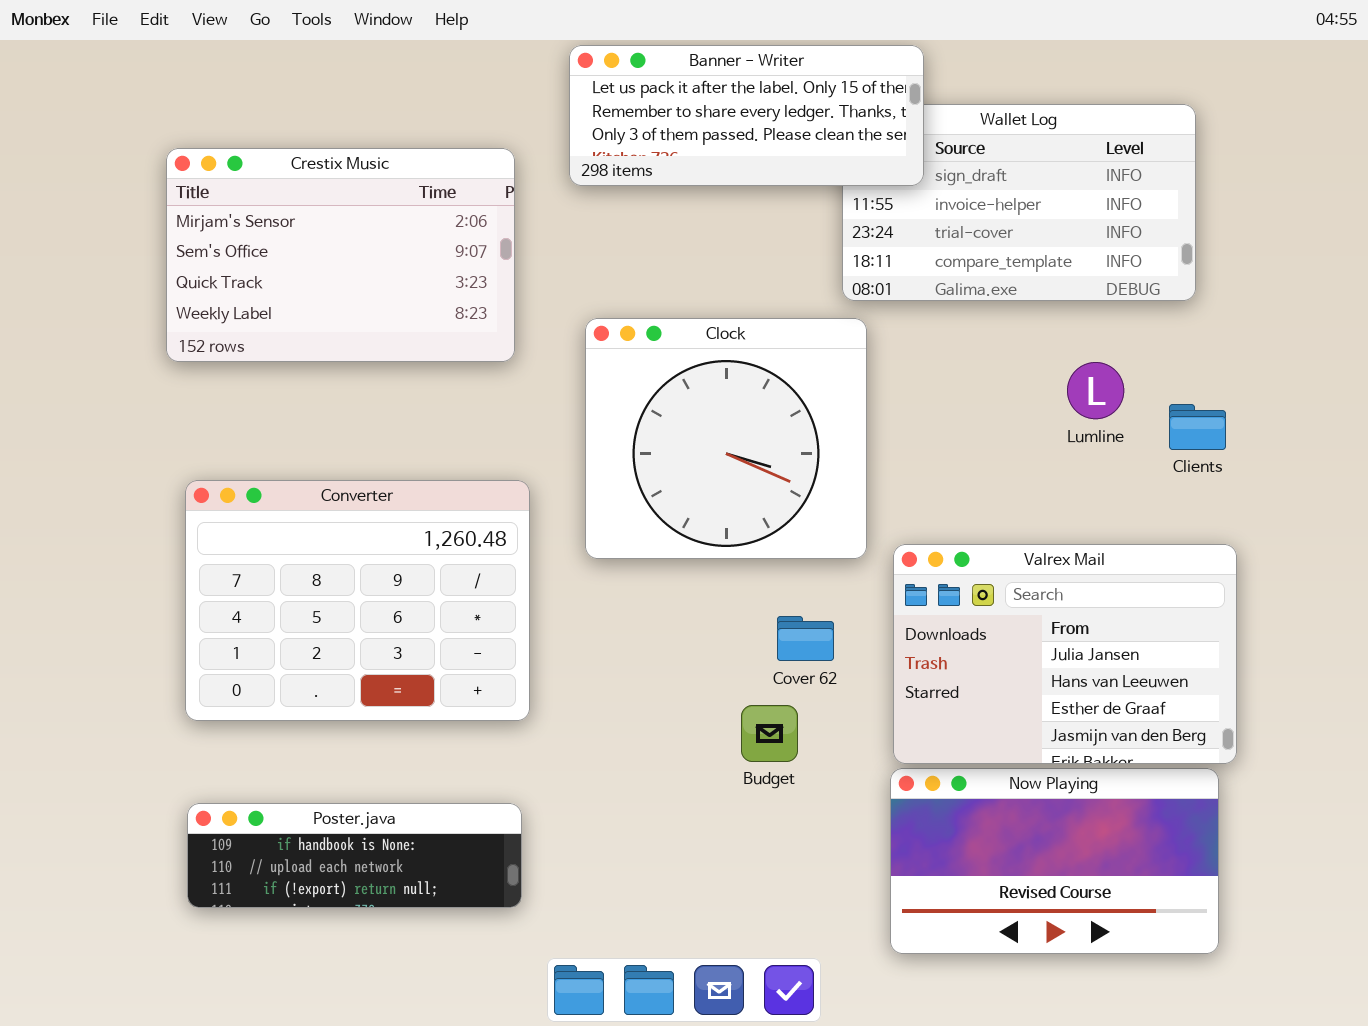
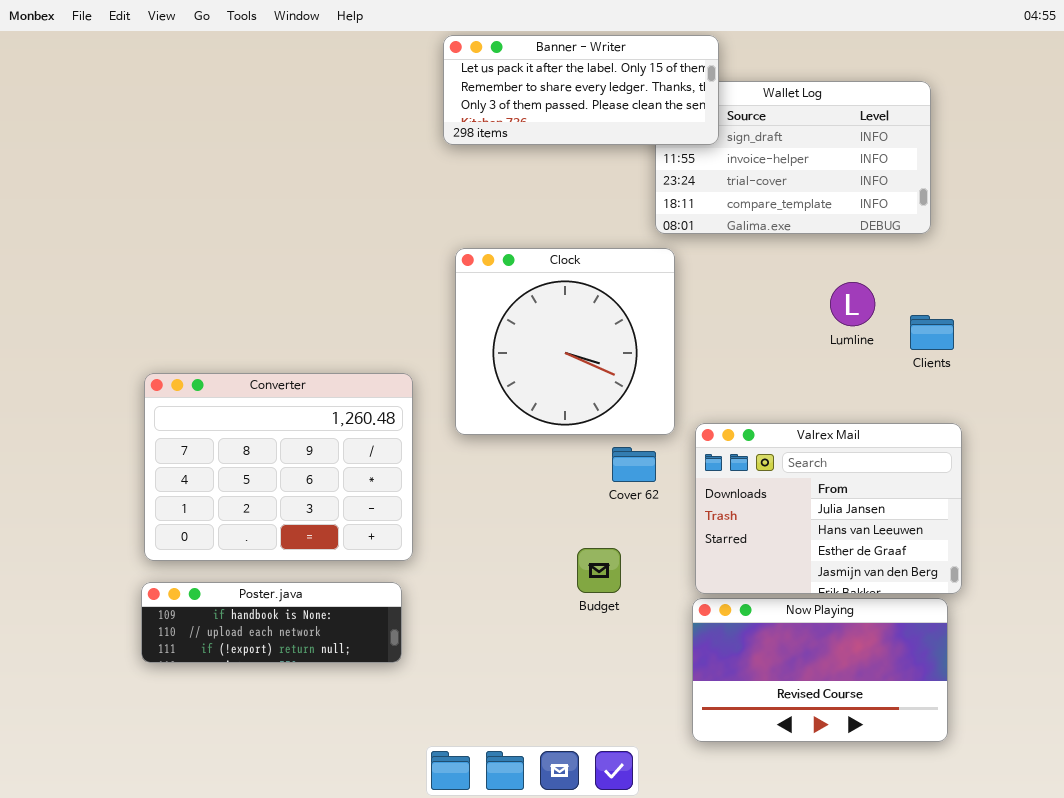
Crestix Music: [166,148,515,362] -> none, closed
Cover 62: [777,616,834,661] -> [612,447,656,482], moved
Poster.java: [187,803,522,908] -> [141,582,402,663], moved

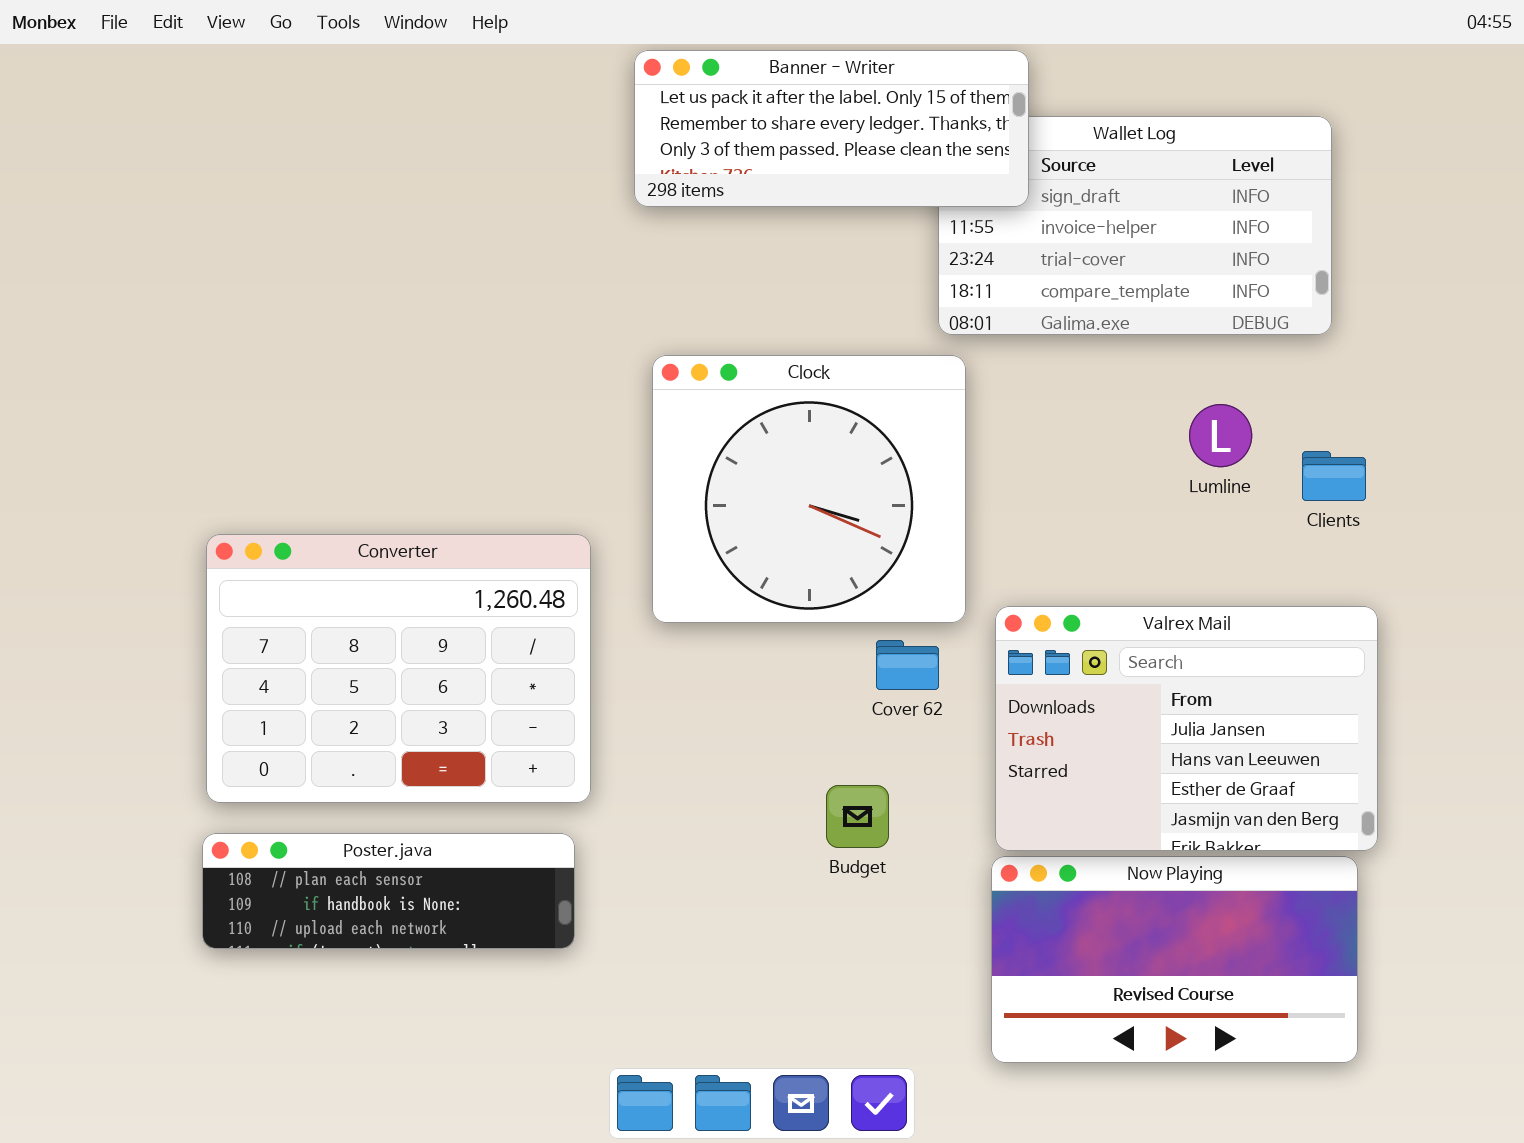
Poster.java: [141,582,402,663] -> [202,833,575,949], scrolled up 1 row

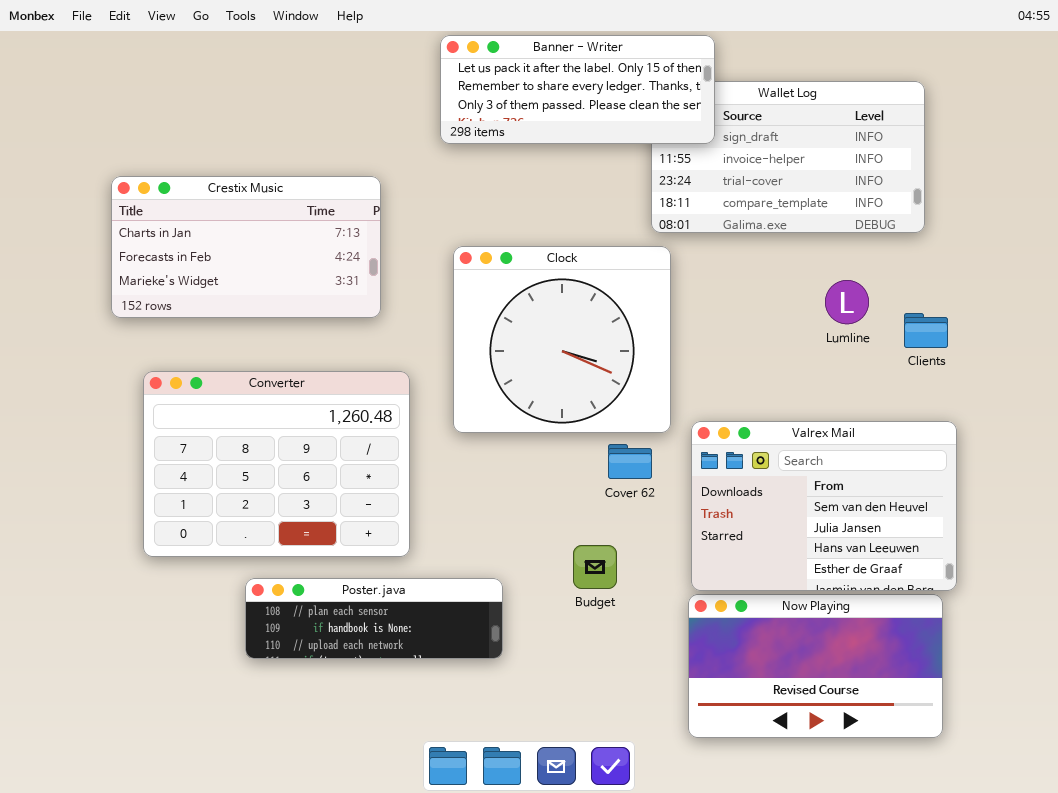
Crestix Music: none -> [111,176,381,318], opened
Valrex Mail: [995,606,1378,851] -> [691,421,957,591], scrolled up 1 row
Poster.java: [202,833,575,949] -> [245,578,503,659], moved

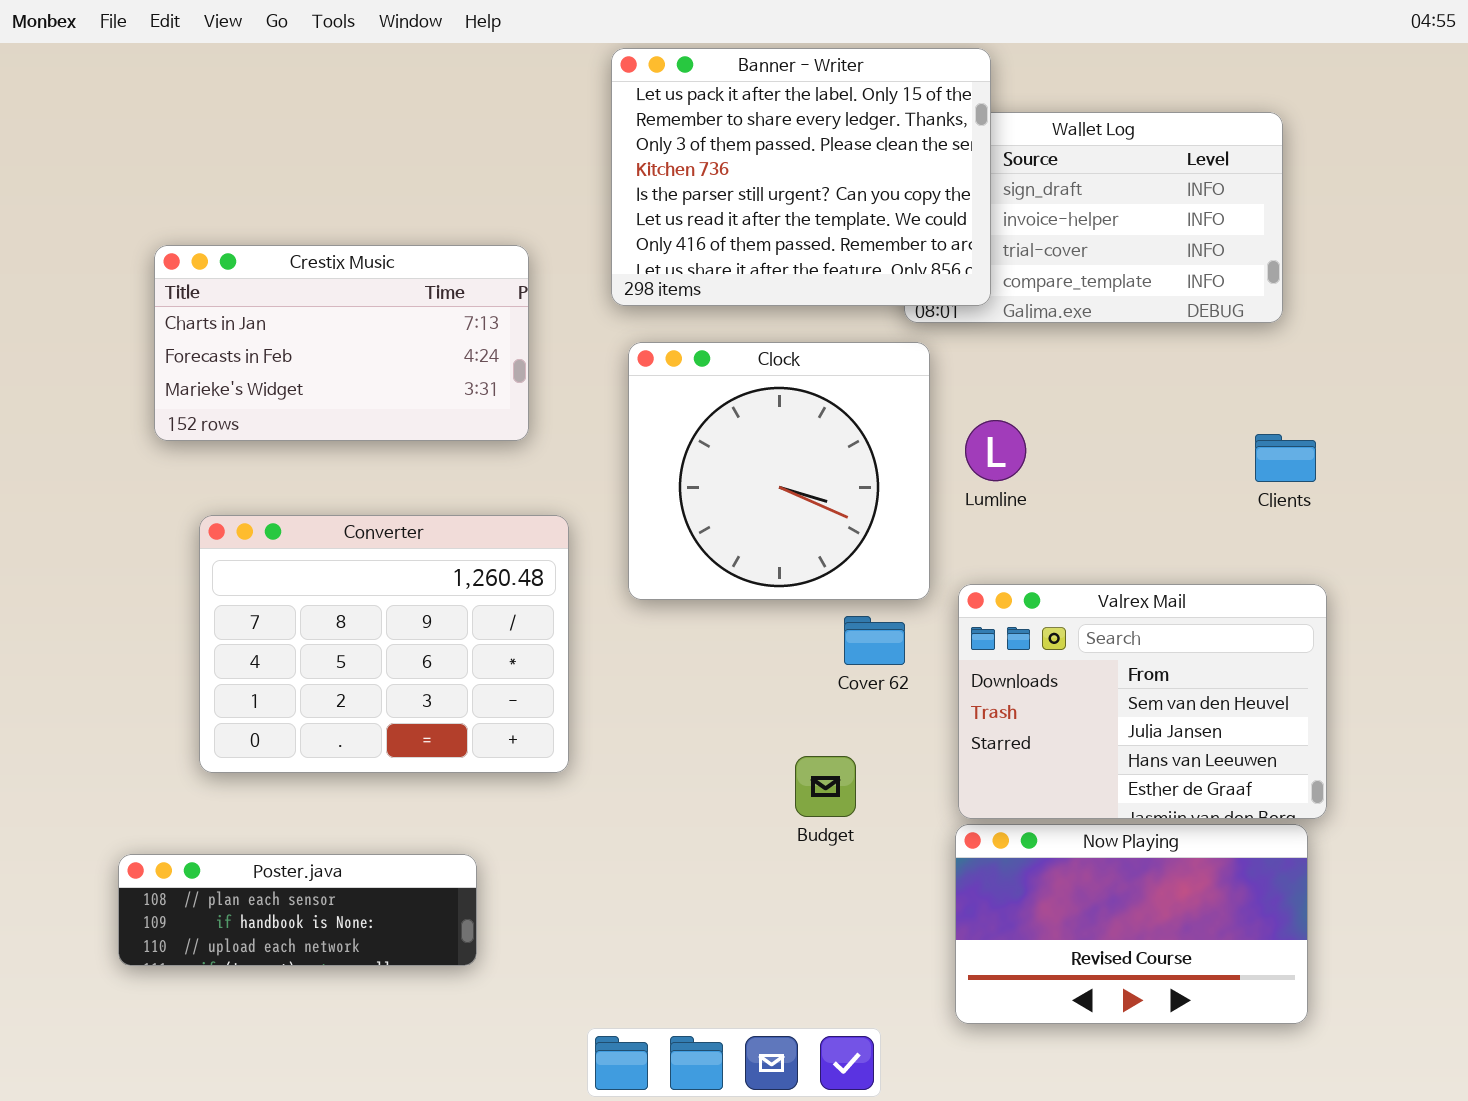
Banner - Writer: [440,35,715,144] -> [611,48,991,306], resized
Lumline: [825,280,869,324] -> [965,420,1026,481], moved
Poster.java: [245,578,503,659] -> [118,854,477,966], moved

